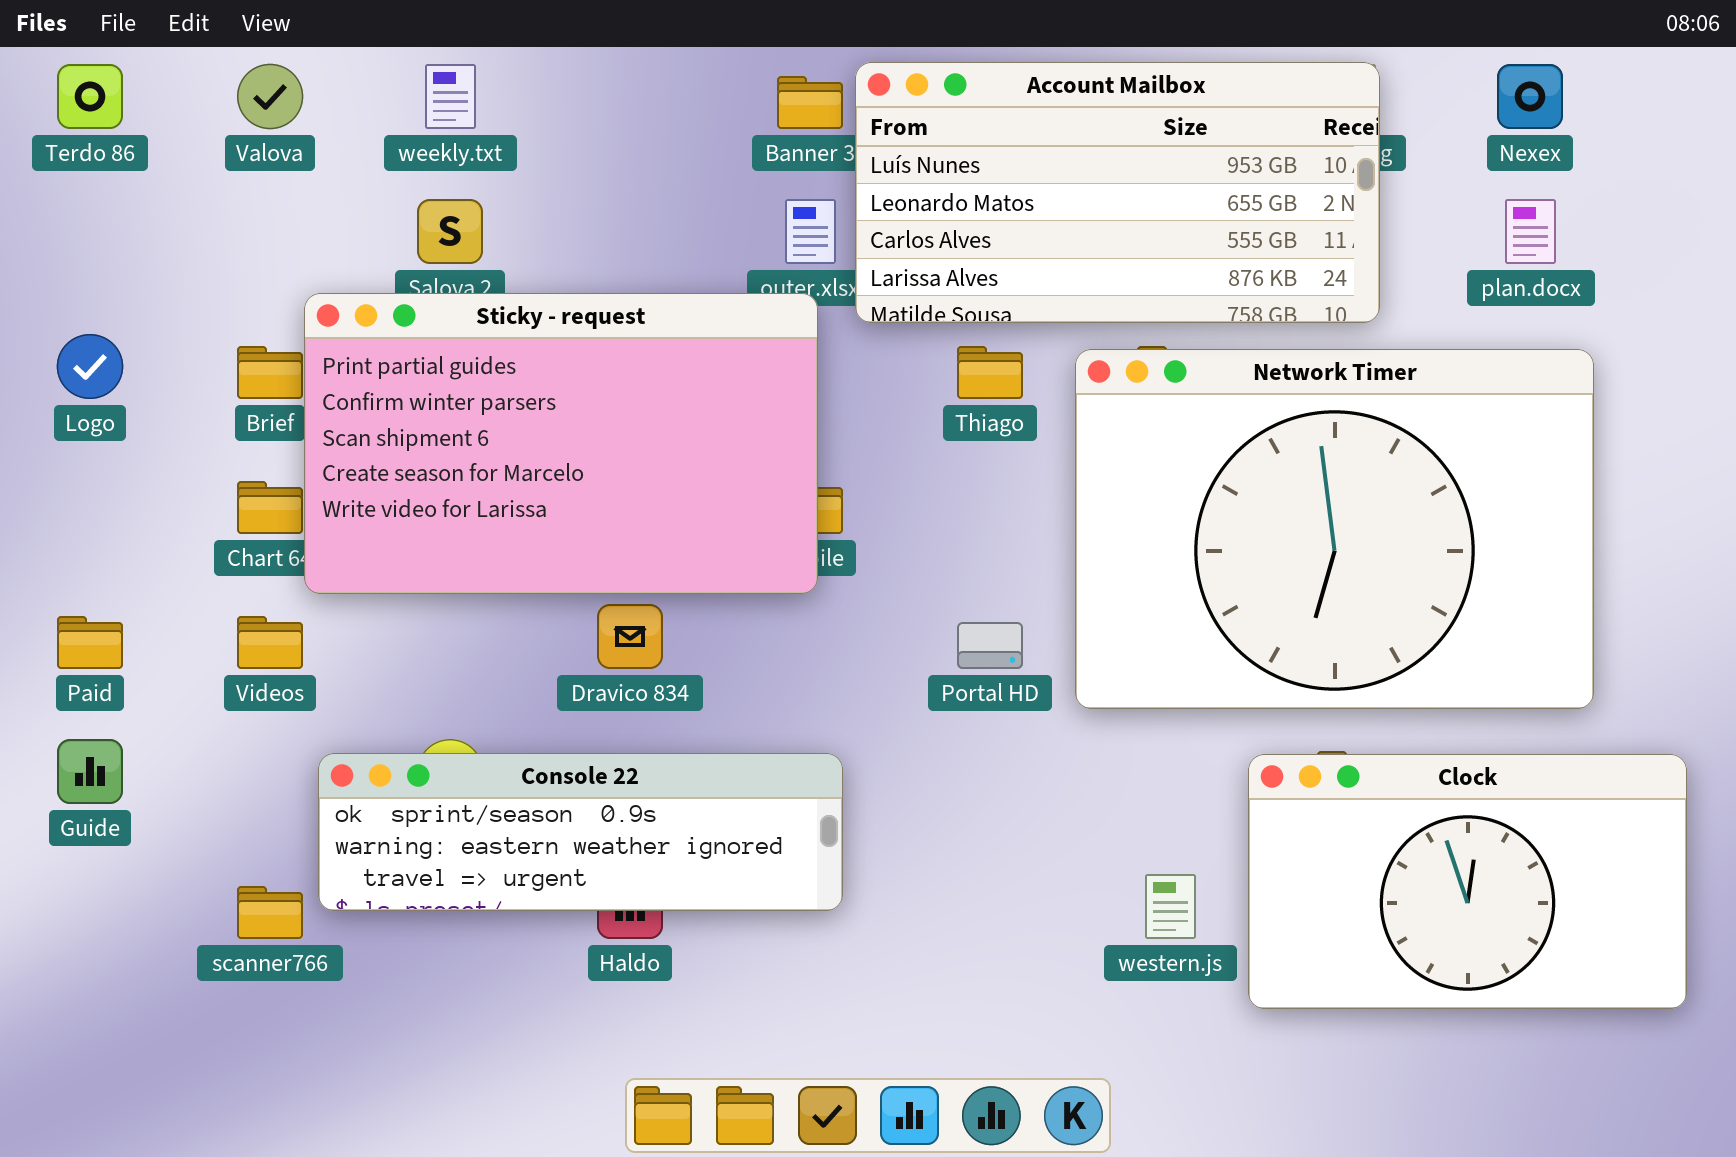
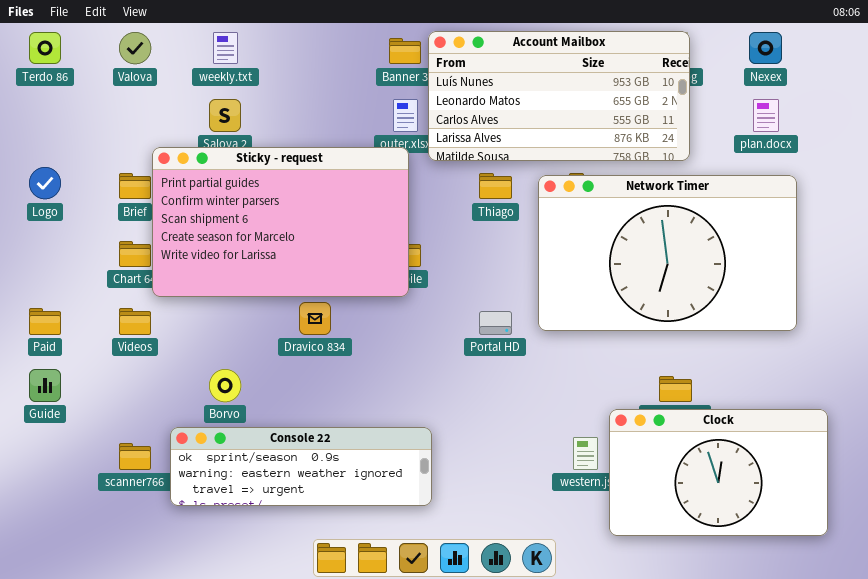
Network Timer: [1075,349,1594,709] -> [538,175,797,331], resized
Console 22: [318,753,843,911] -> [170,427,432,506], moved
Clock: [1248,754,1687,1009] -> [609,409,828,536], moved

